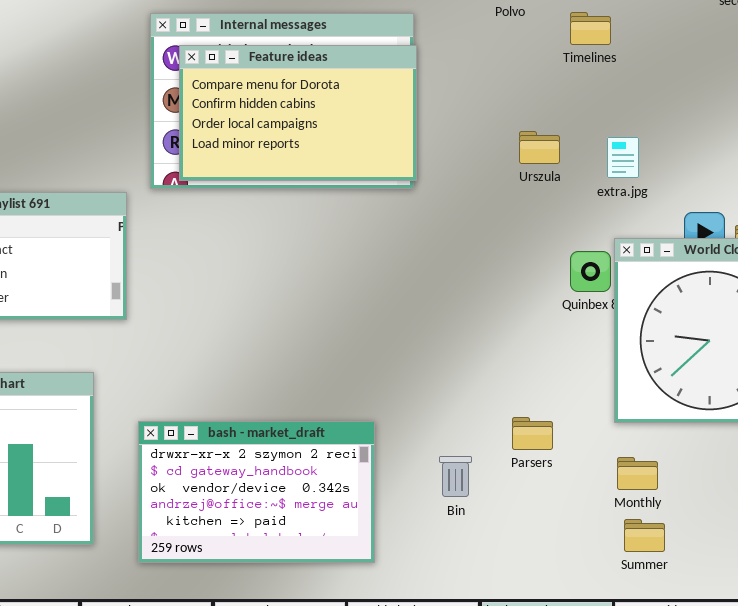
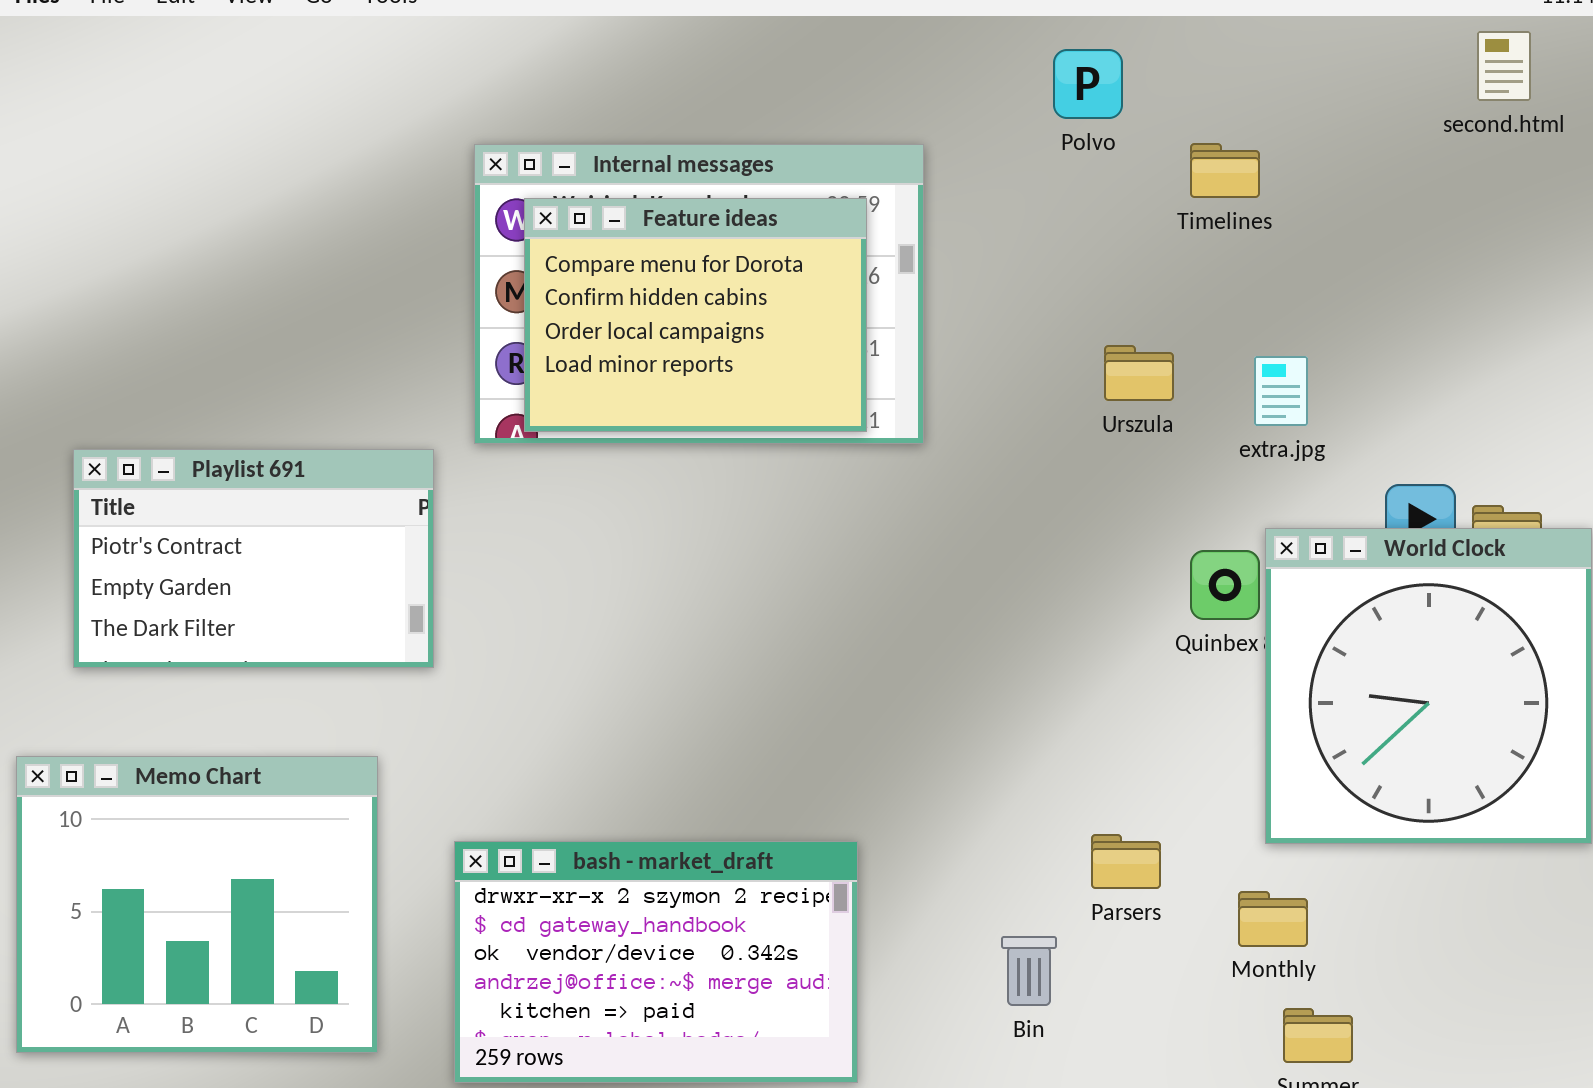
Feature ideas: [179,45,417,181] -> [524,198,867,432], resized
Bin: [439,456,472,497] -> [1001,936,1057,1006], moved
Monthly: [617,457,658,490] -> [1238,891,1308,947], moved

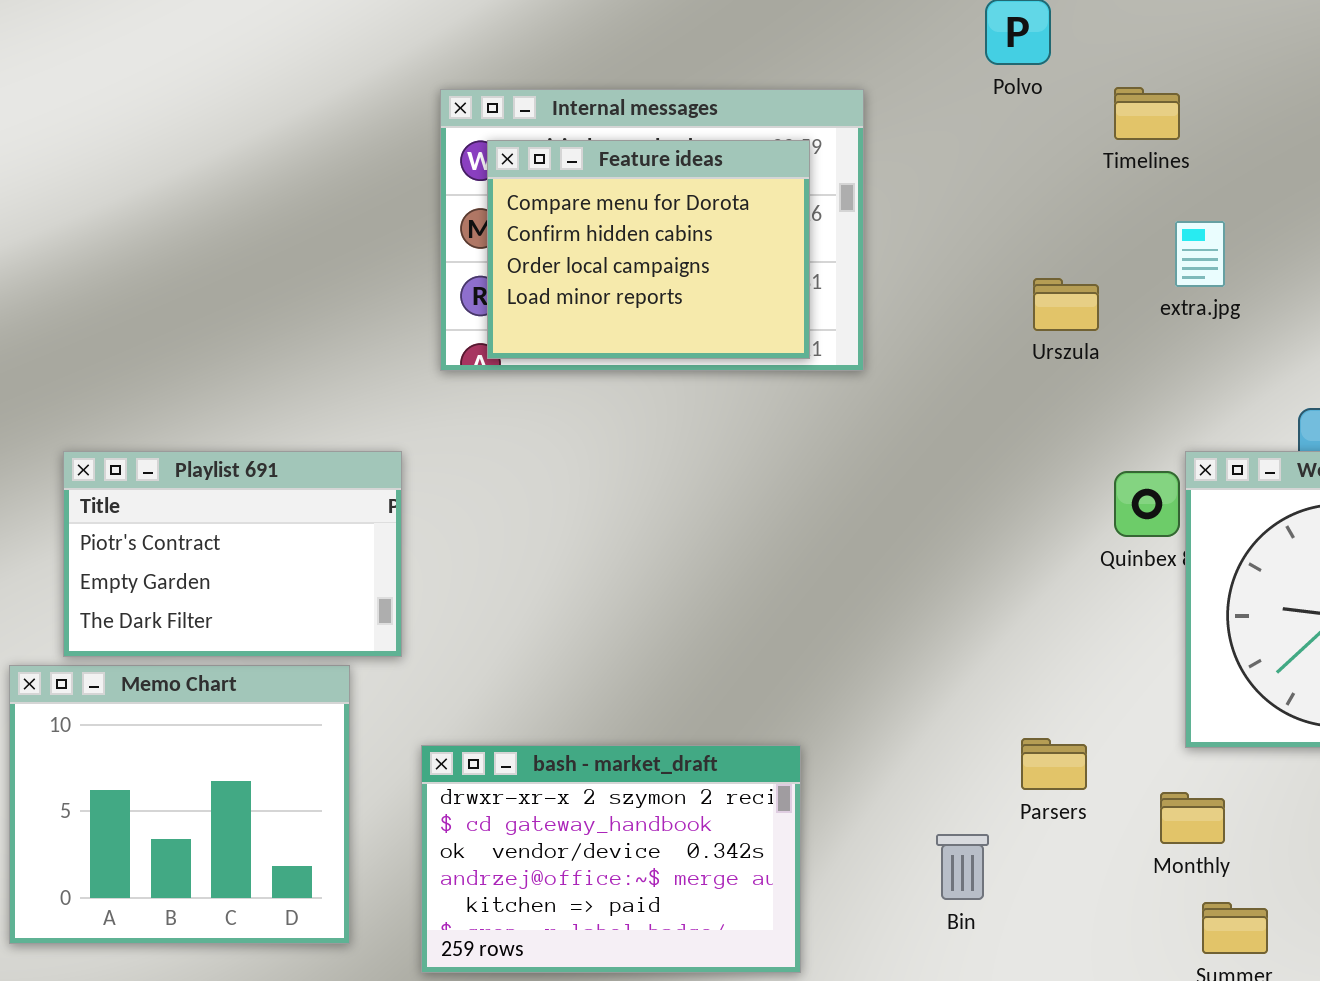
extra.jpg: [1254,356,1308,426] -> [1175,221,1225,287], moved
Playlist 691: [73,449,434,668] -> [63,451,402,657], moved

